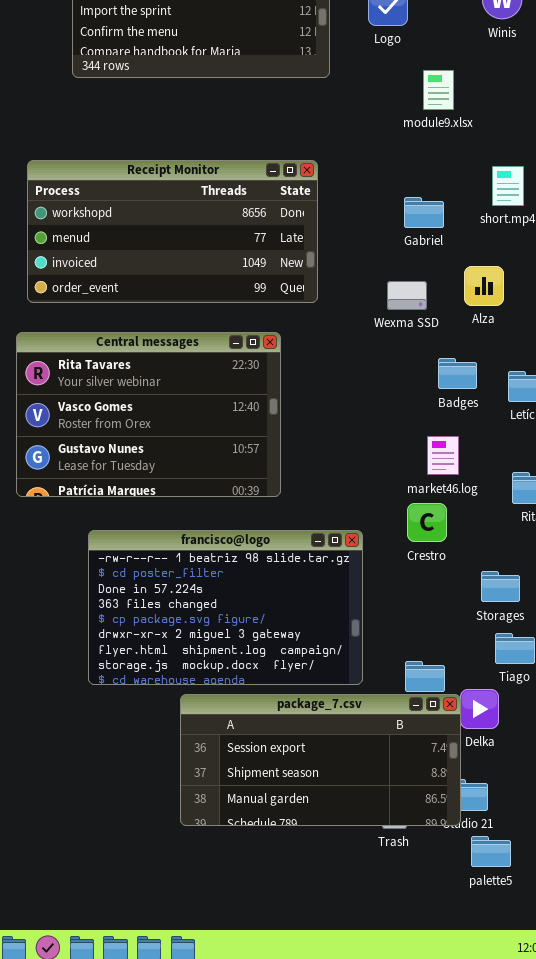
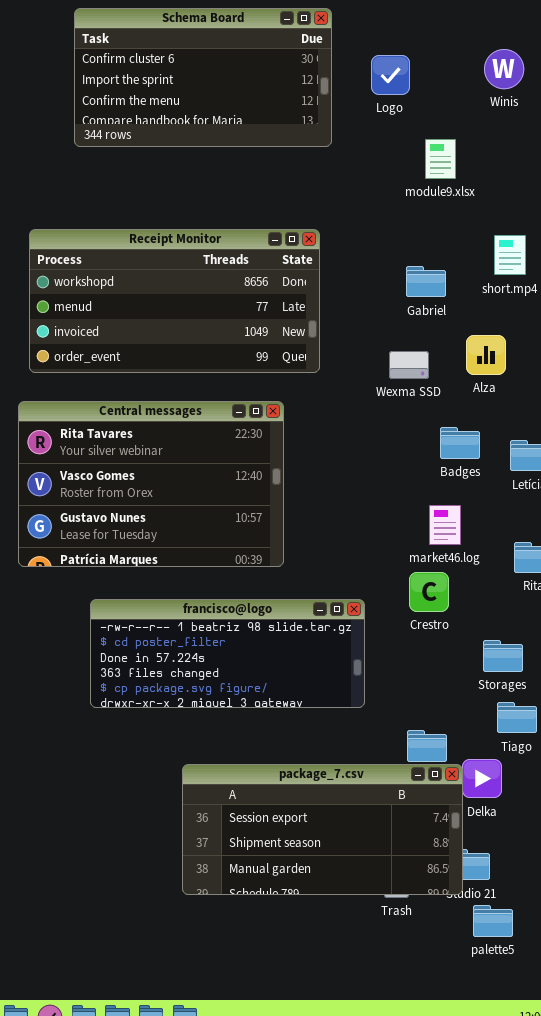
francisco@logo: [88,530,363,685] -> [90,599,365,708], resized

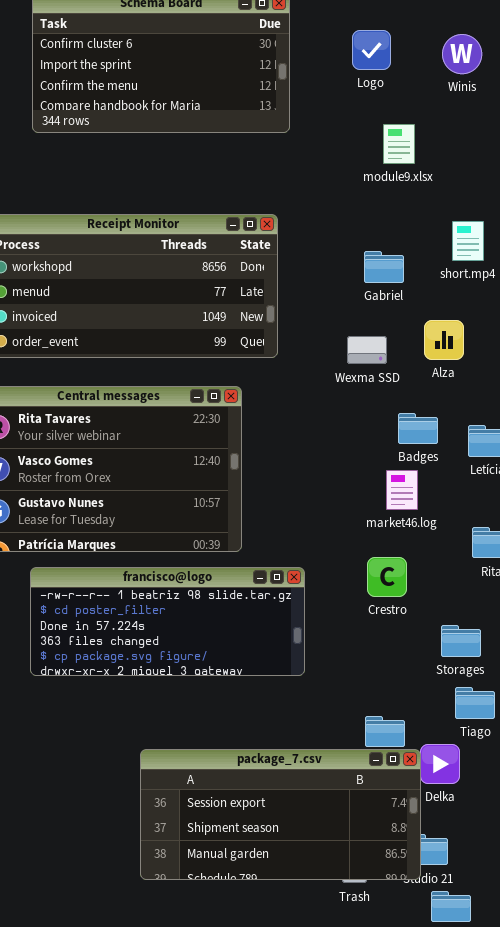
Logo: [371,55,410,95] -> [352,30,391,70], moved
market46.log: [429,505,461,545] -> [386,470,418,510], moved
francisco@logo: [90,599,365,708] -> [30,567,305,676], moved

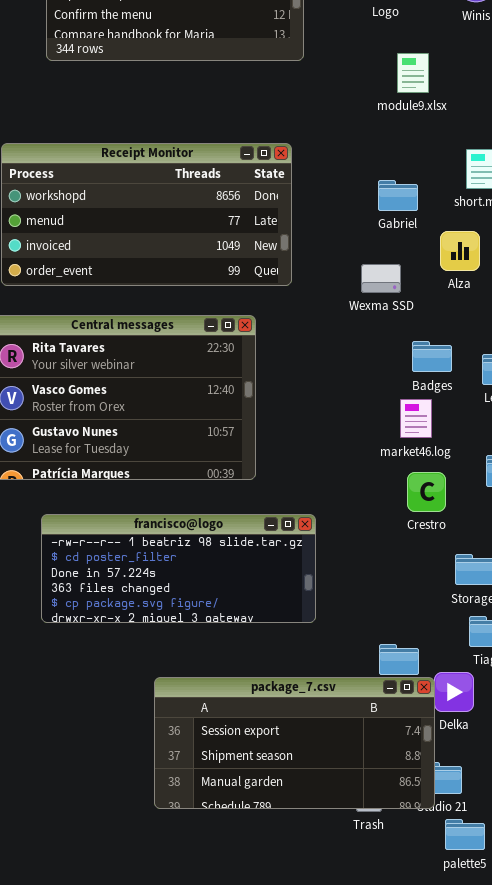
Alza: [424,320,464,360] -> [440,231,480,271], moved
Crestro: [367,557,407,597] -> [407,472,446,512], moved
francisco@logo: [30,567,305,676] -> [41,514,316,623], moved

